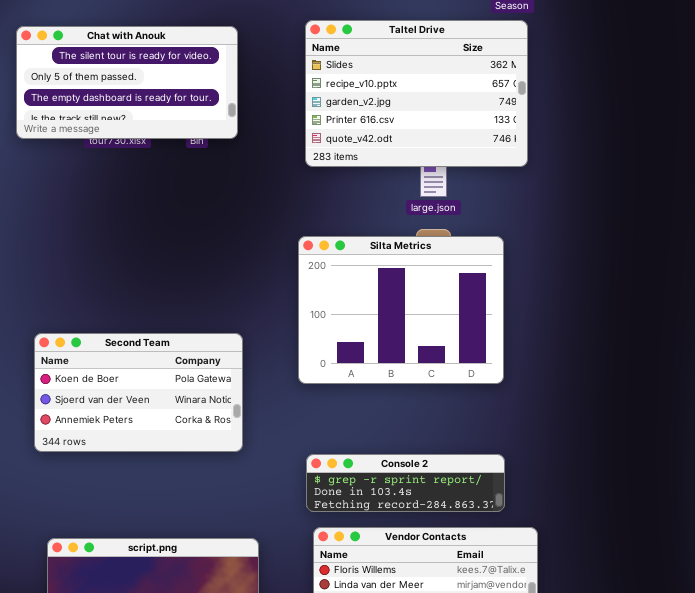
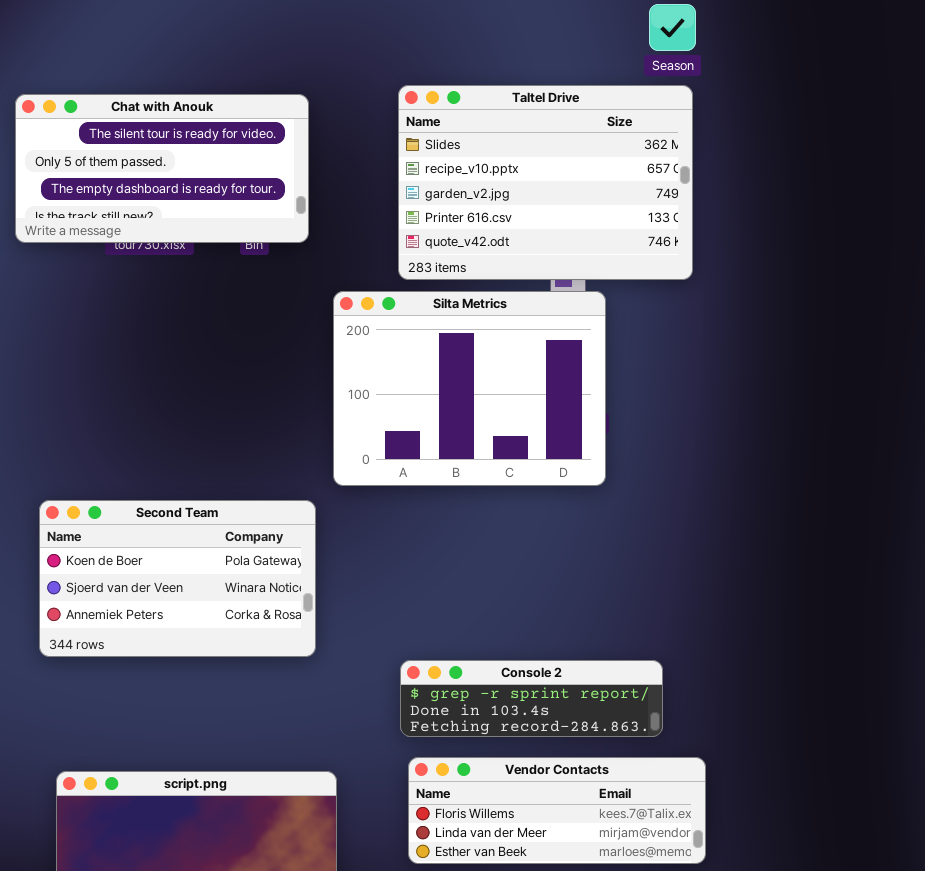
Silta Metrics: [298,236,504,384] -> [333,291,606,486], moved

